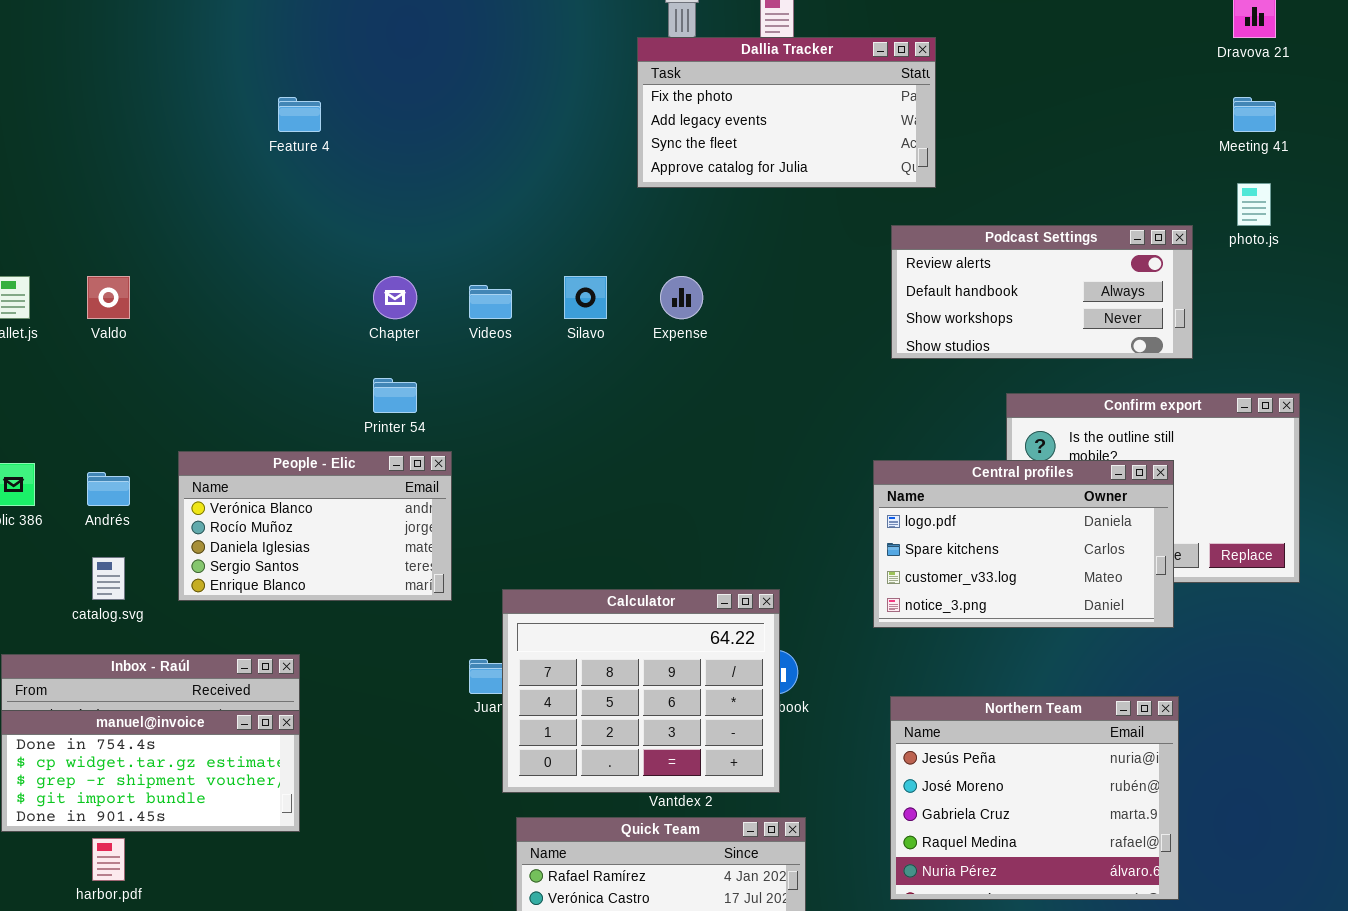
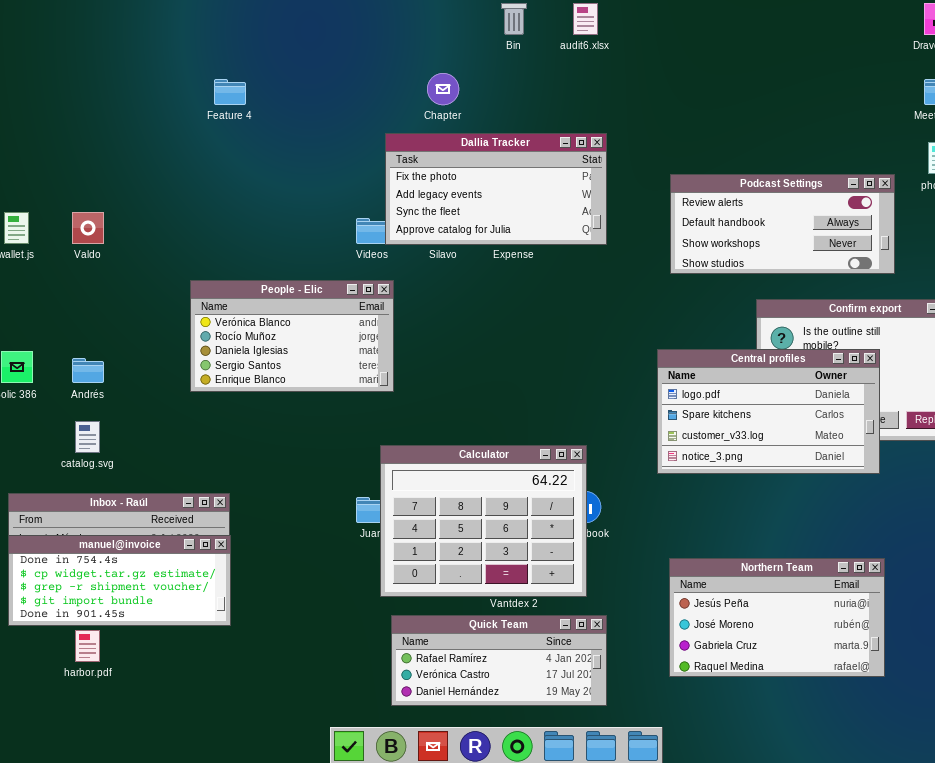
Dallia Tracker: [637,37,936,188] -> [385,133,607,245], moved
Chapter: [373,276,417,319] -> [427,73,459,105], moved
People - Elic: [178,451,452,601] -> [190,280,394,392], moved
Northern Team: [890,696,1179,900] -> [669,558,885,677], resized

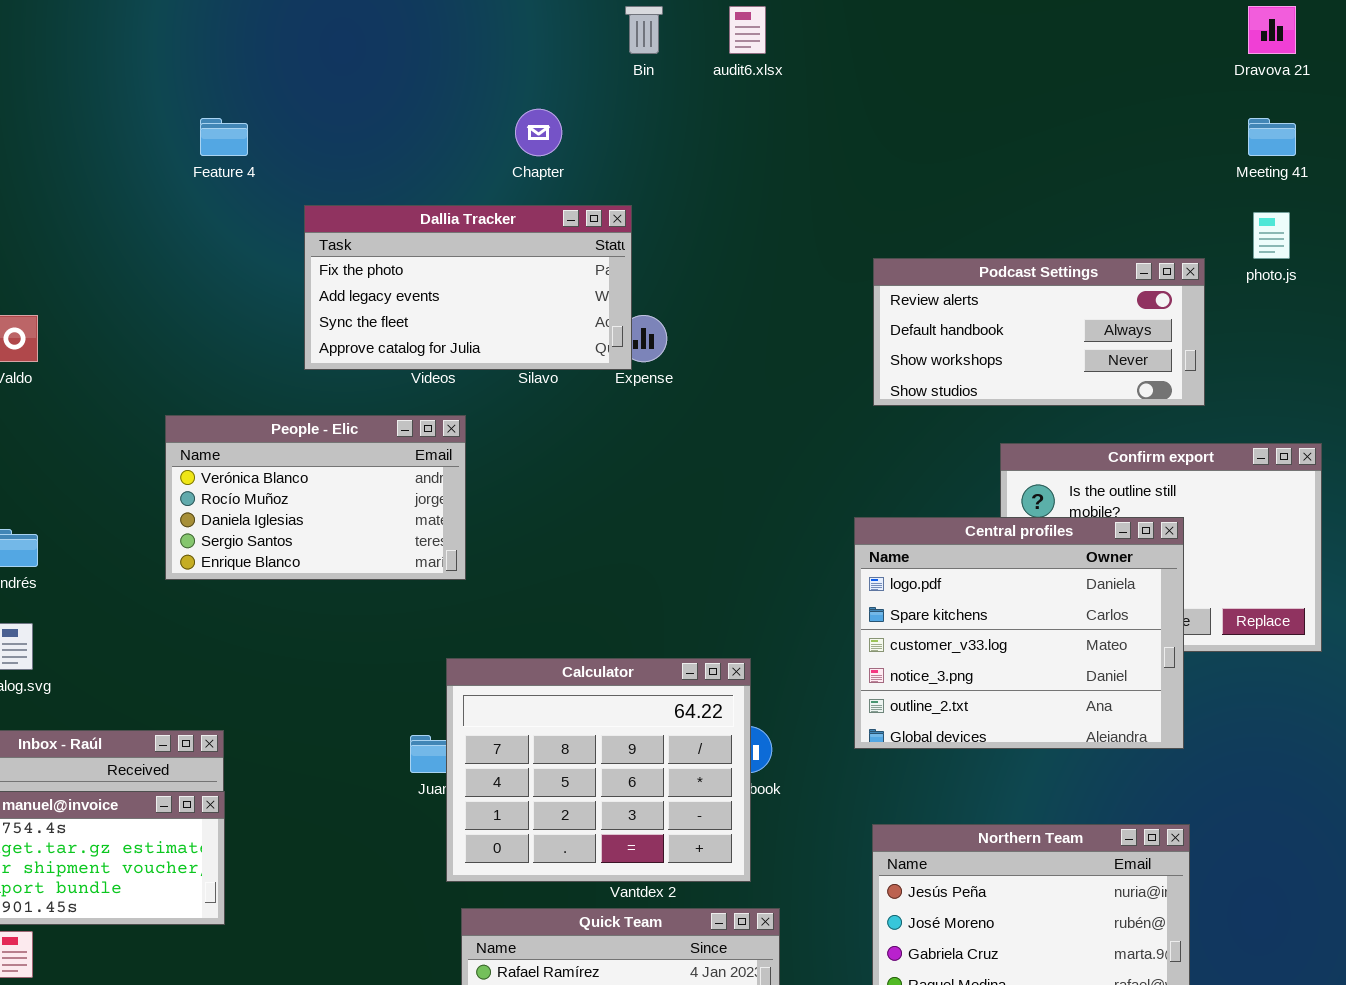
Dallia Tracker: [385,133,607,245] -> [304,205,632,370], moved
Central profiles: [657,349,880,474] -> [854,517,1184,749], resized

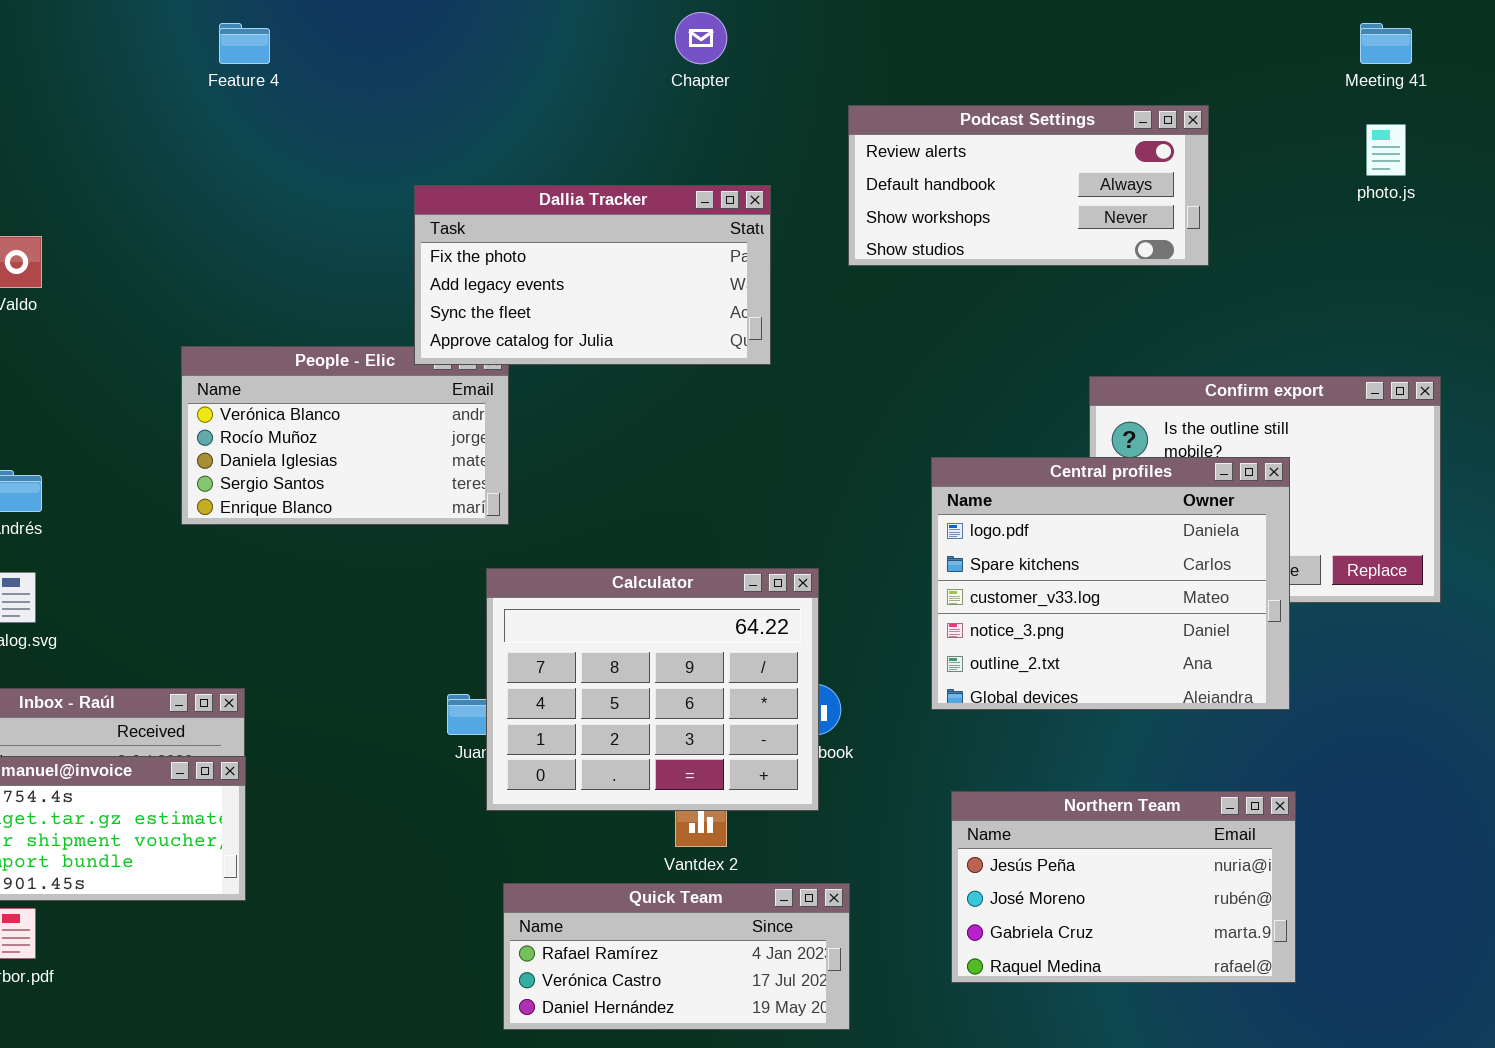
Chapter: [515,109,562,156] -> [675,12,727,64], moved
Dallia Tracker: [304,205,632,370] -> [414,185,771,365], moved
Podcast Settings: [873,258,1205,406] -> [848,105,1209,266], moved
Calculator: [446,658,751,882] -> [486,568,819,811], moved

